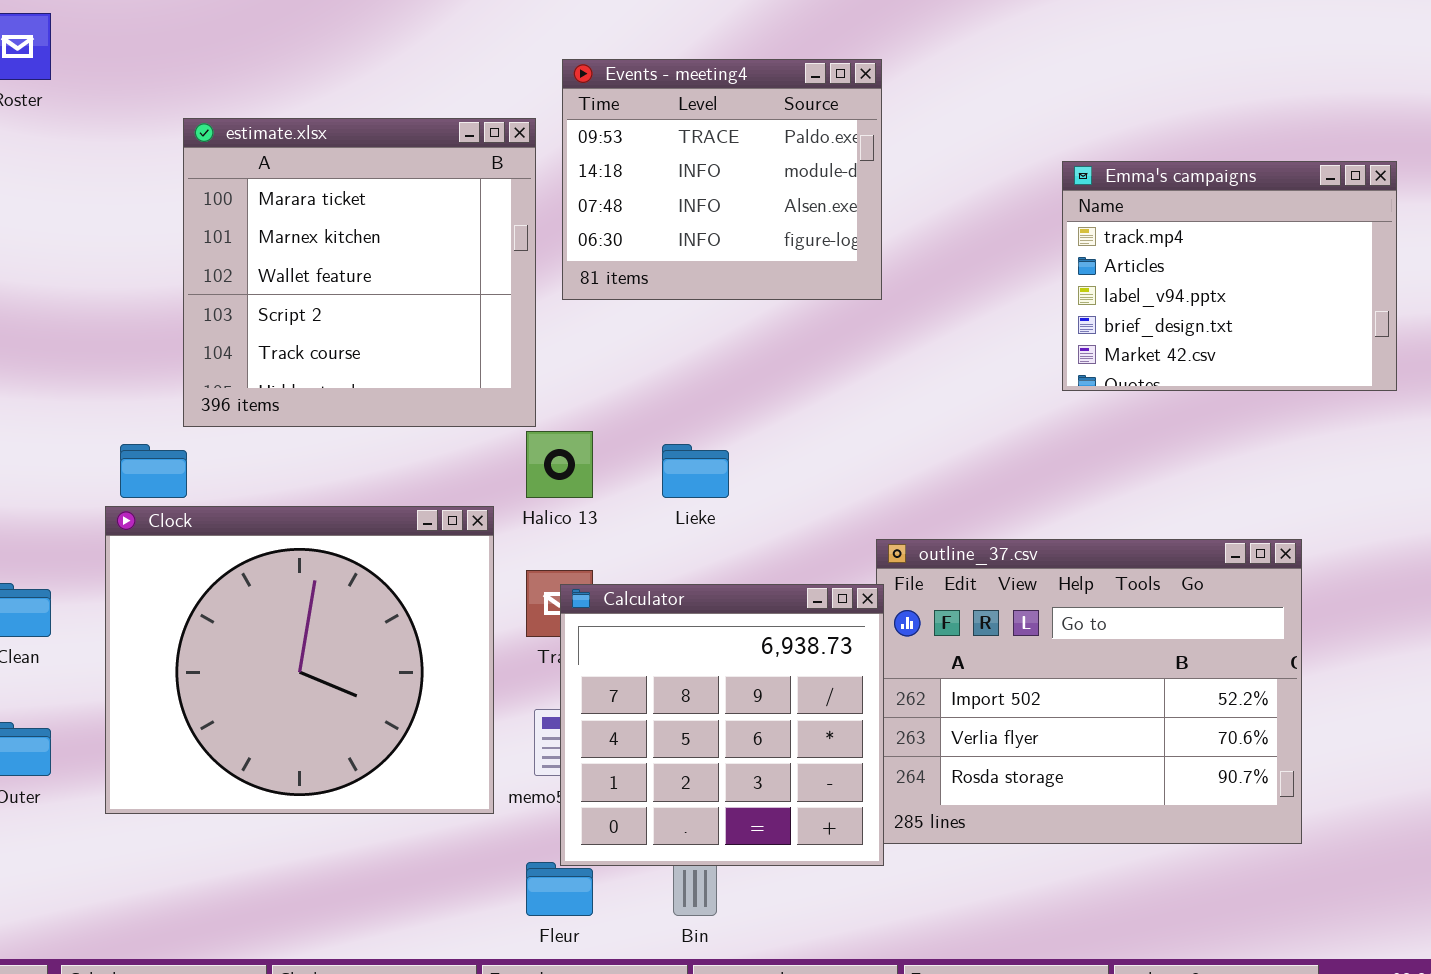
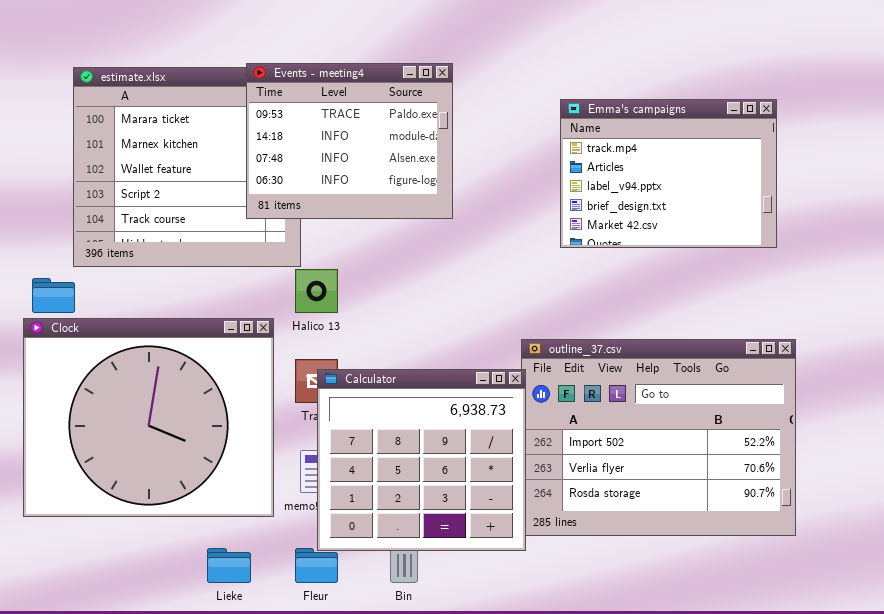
Events - meeting4: [562,59,882,300] -> [246,63,453,219], moved
Emma's campaigns: [1062,161,1397,391] -> [560,99,777,248], moved
Lieke: [662,444,729,498] -> [207,548,251,583], moved

